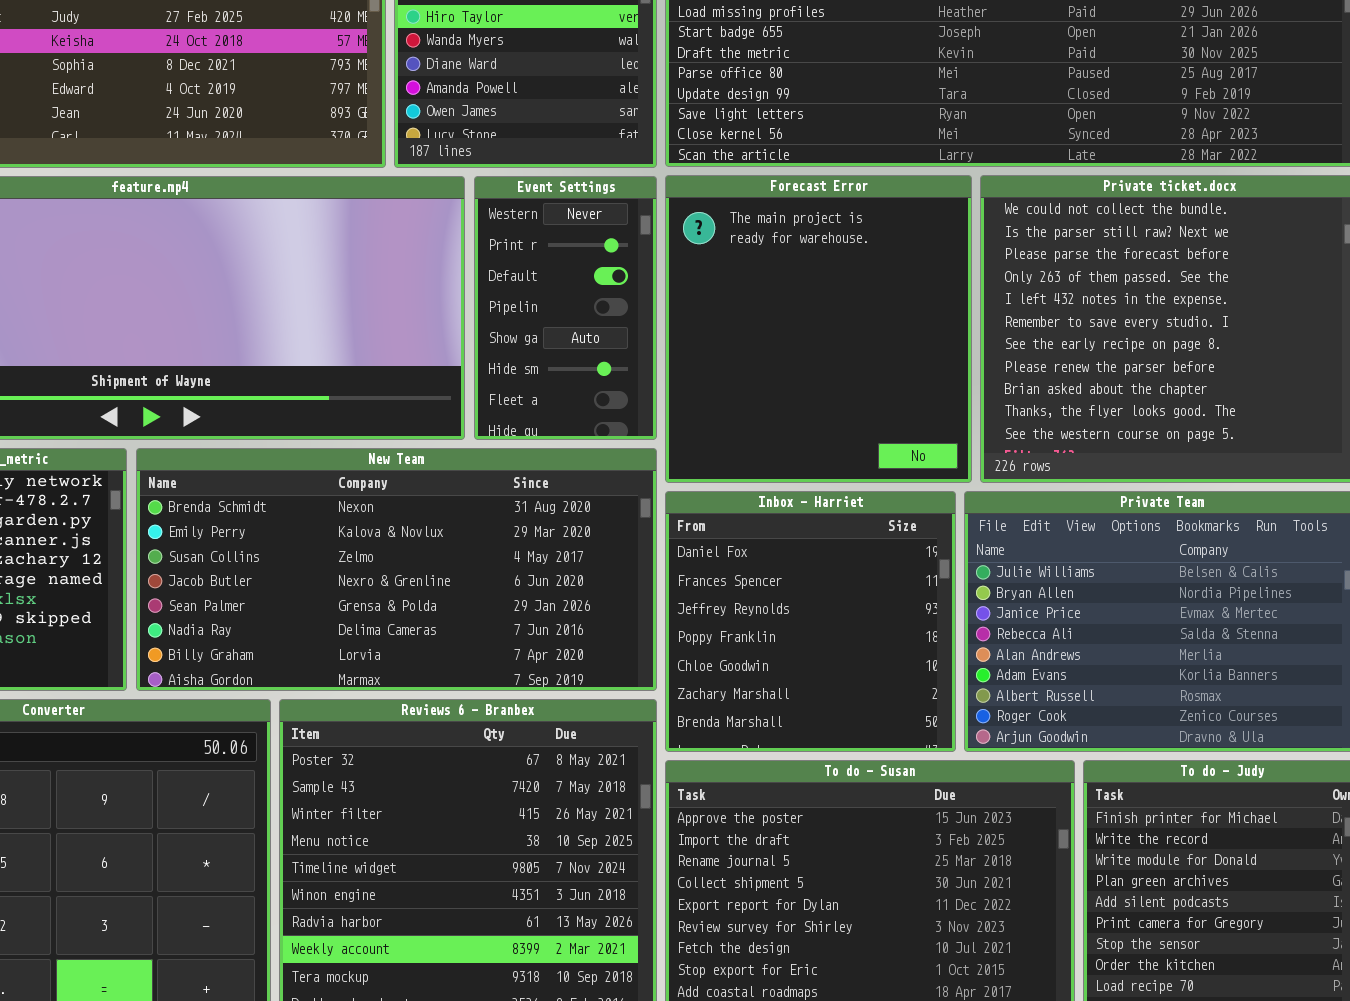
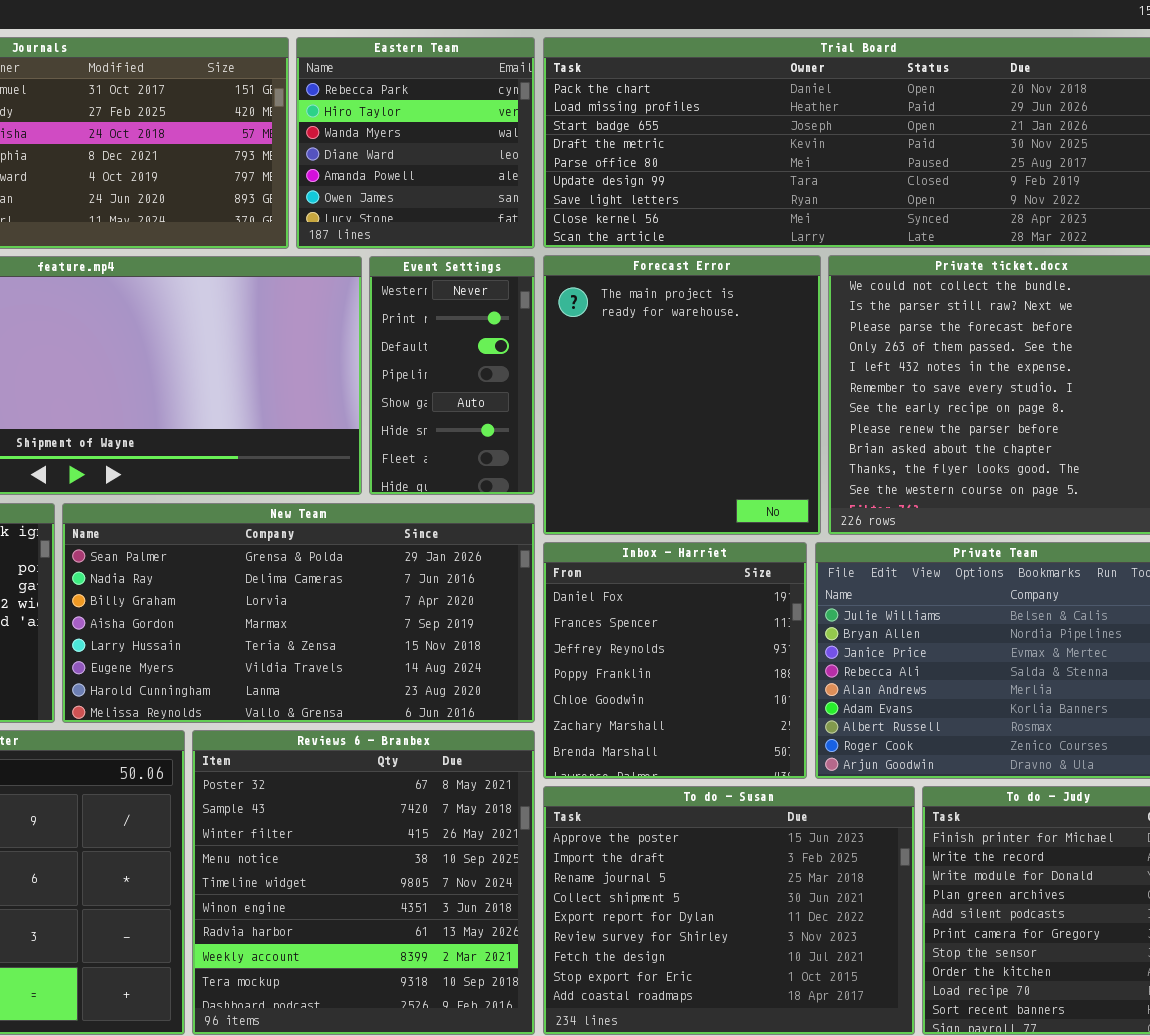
New Team: [136,448,657,691] -> [62,503,535,723], scrolled down 4 rows

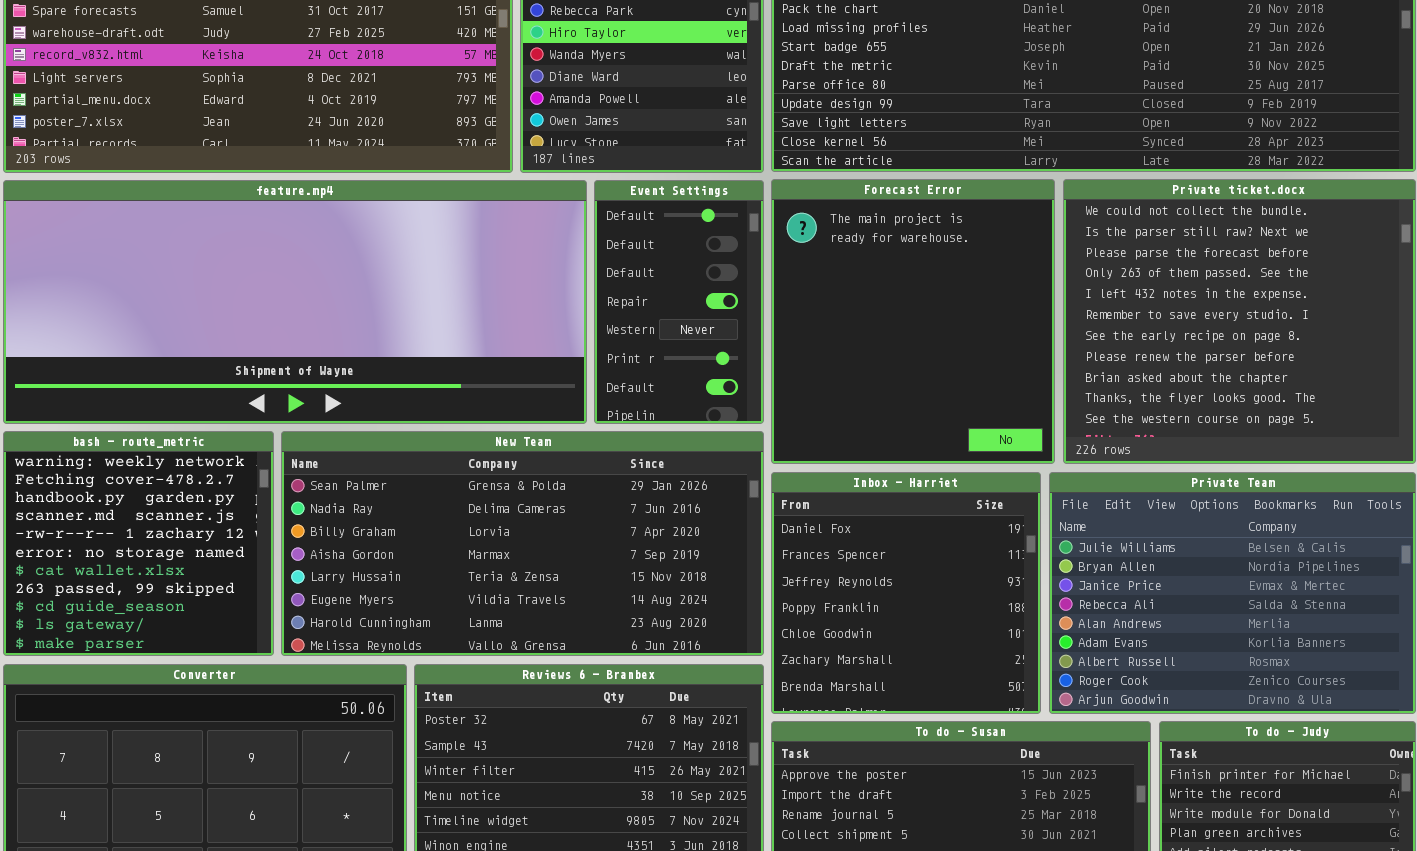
Event Settings: [369,256,535,495] -> [594,180,764,424], scrolled up 4 rows

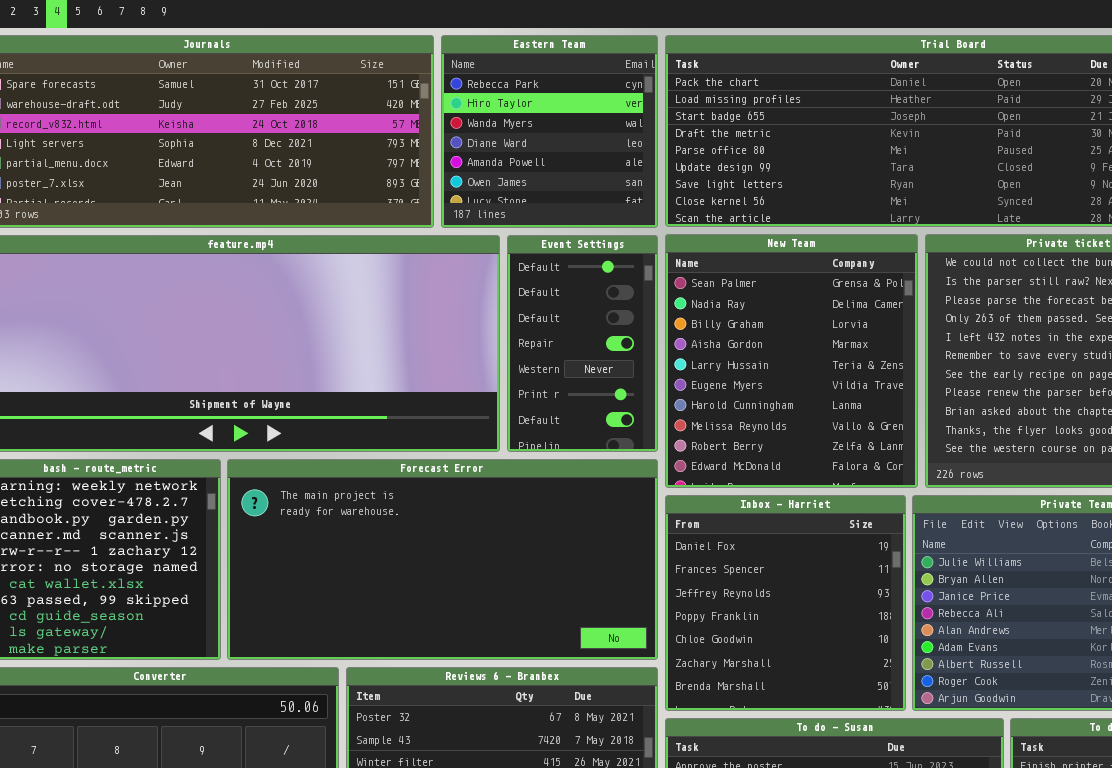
Forecast Error: [771,179,1055,464] -> [227,459,658,660], moved, resized
New Team: [281,431,764,656] -> [665,234,918,488], moved, resized

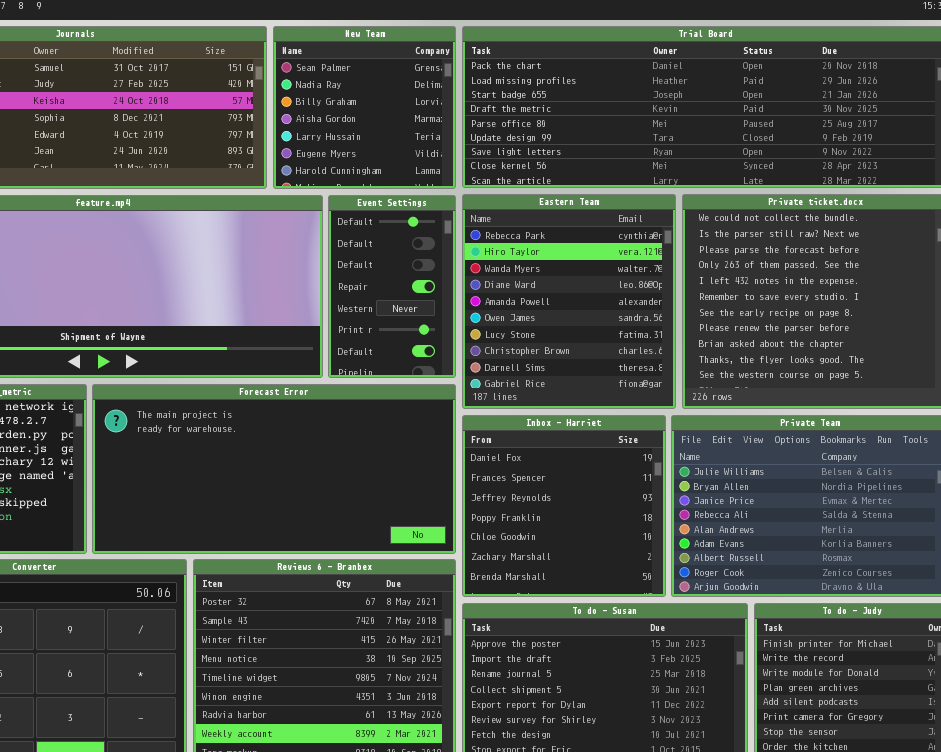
Eastern Team: [441,35,658,228] -> [462,194,676,409], moved, resized
New Team: [665,234,918,488] -> [273,26,456,189], moved, resized

